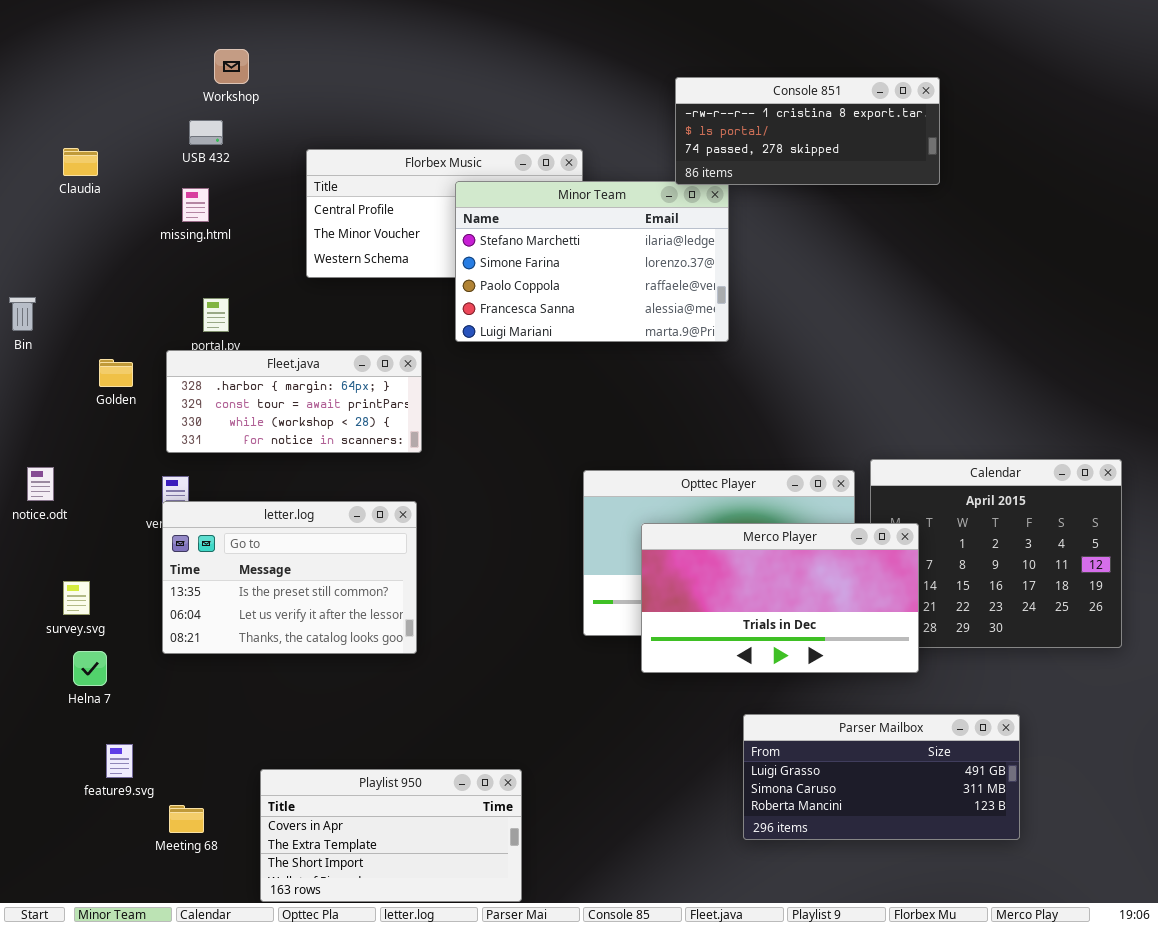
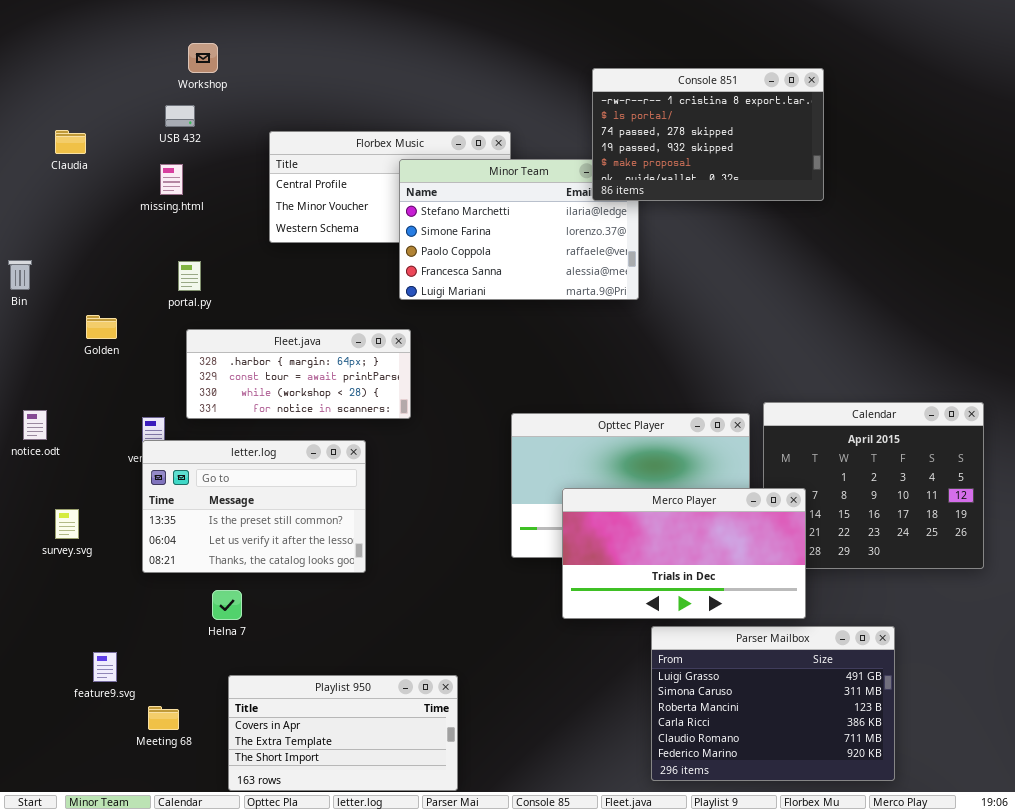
Console 851: [675,77,940,185] -> [592,68,824,201], resized
Fleet.java: [166,350,422,453] -> [186,329,411,419], moved
Merco Player: [641,523,919,673] -> [562,488,806,619], moved
Helna 7: [73,651,107,686] -> [212,590,242,620], moved
Parser Mailbox: [743,714,1020,840] -> [651,626,895,781], resized

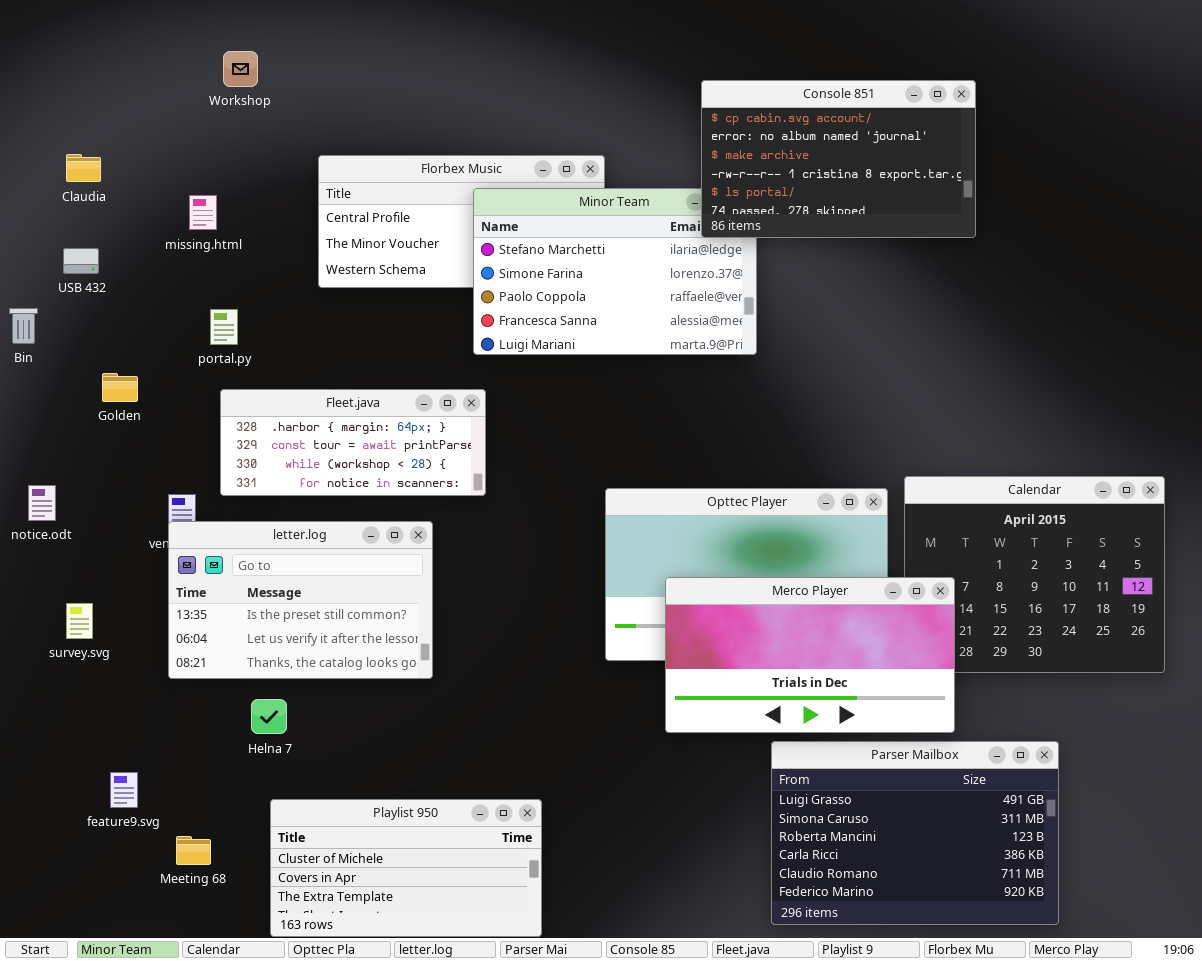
Console 851: [592,68,824,201] -> [701,80,976,238], scrolled up 3 rows
USB 432: [165,105,195,127] -> [63,248,99,274], moved
Playlist 950: [228,675,458,791] -> [270,799,542,937], scrolled up 1 row

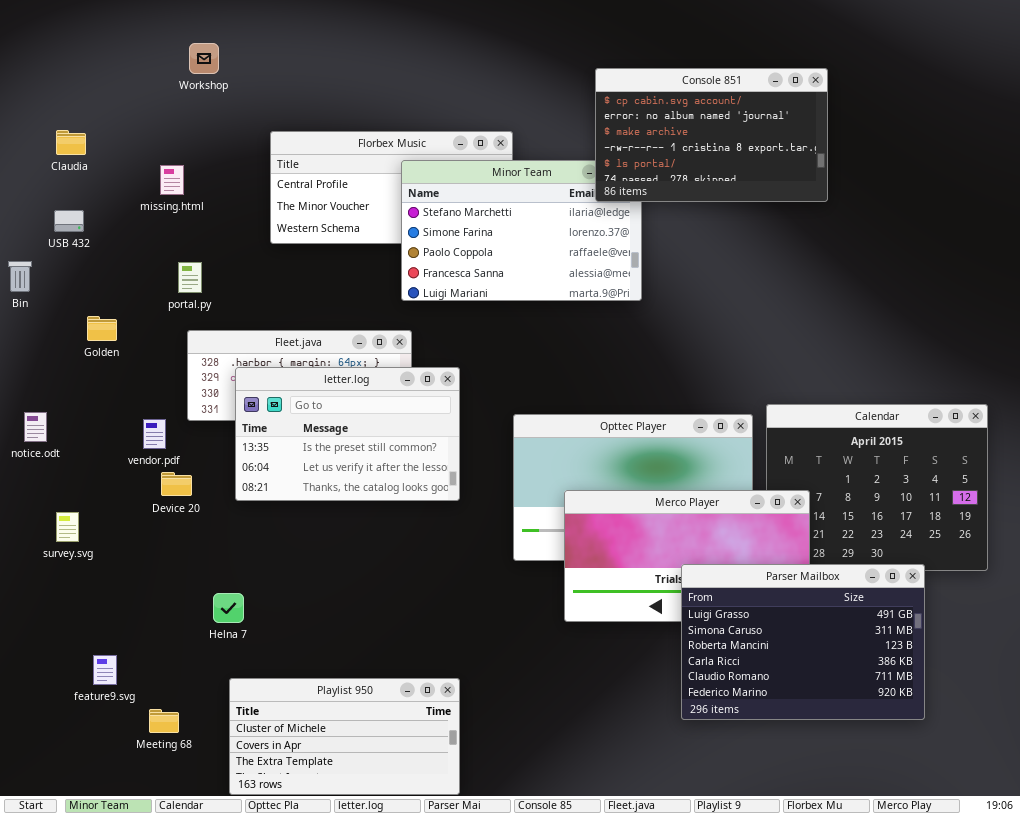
letter.log: [168,521,433,679] -> [235,367,460,501], moved
Parser Mailbox: [771,741,1059,925] -> [681,564,925,720], moved

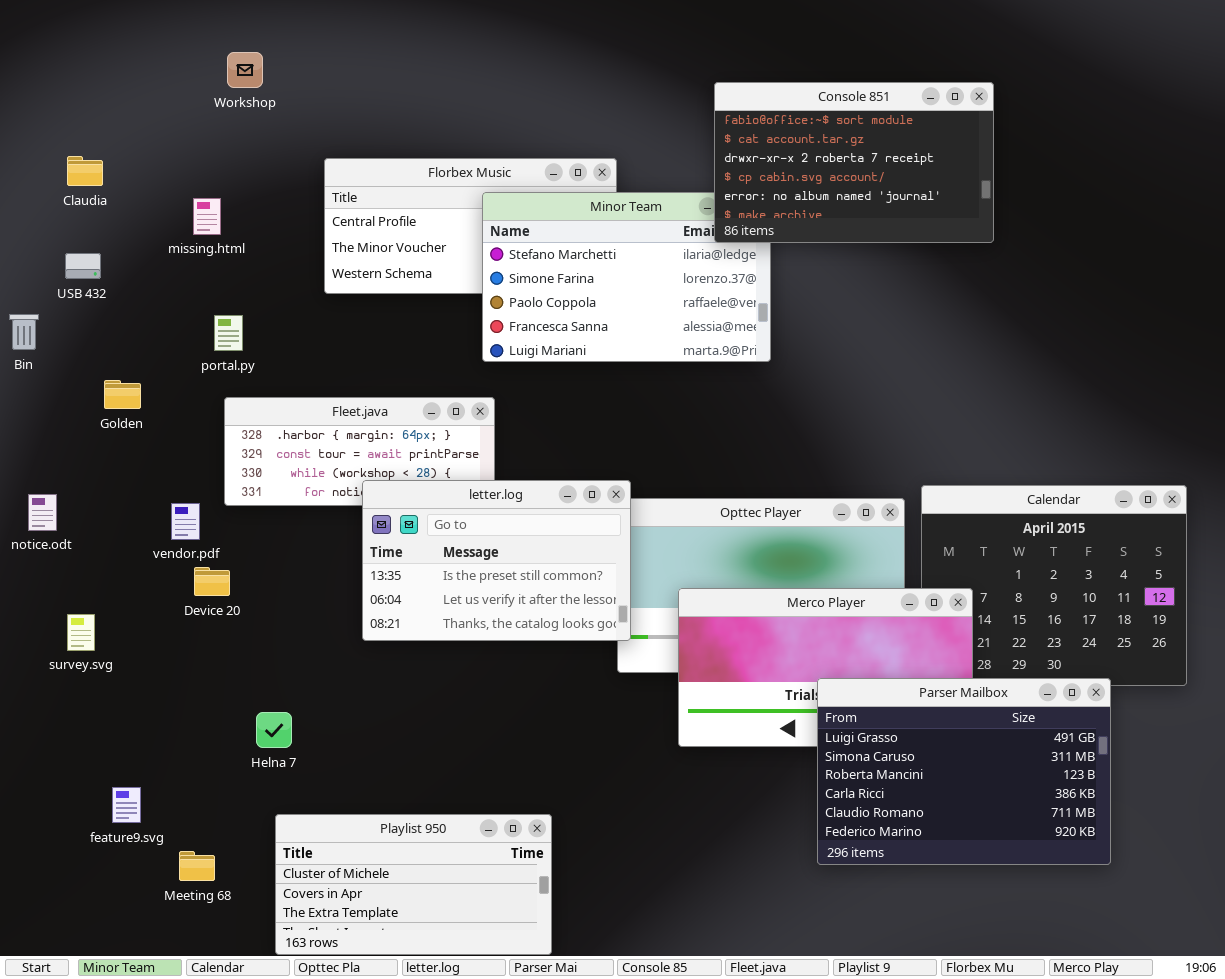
Console 851: [595,68,828,202] -> [714,82,994,243], scrolled up 3 rows
letter.log: [235,367,460,501] -> [362,480,631,641], moved

